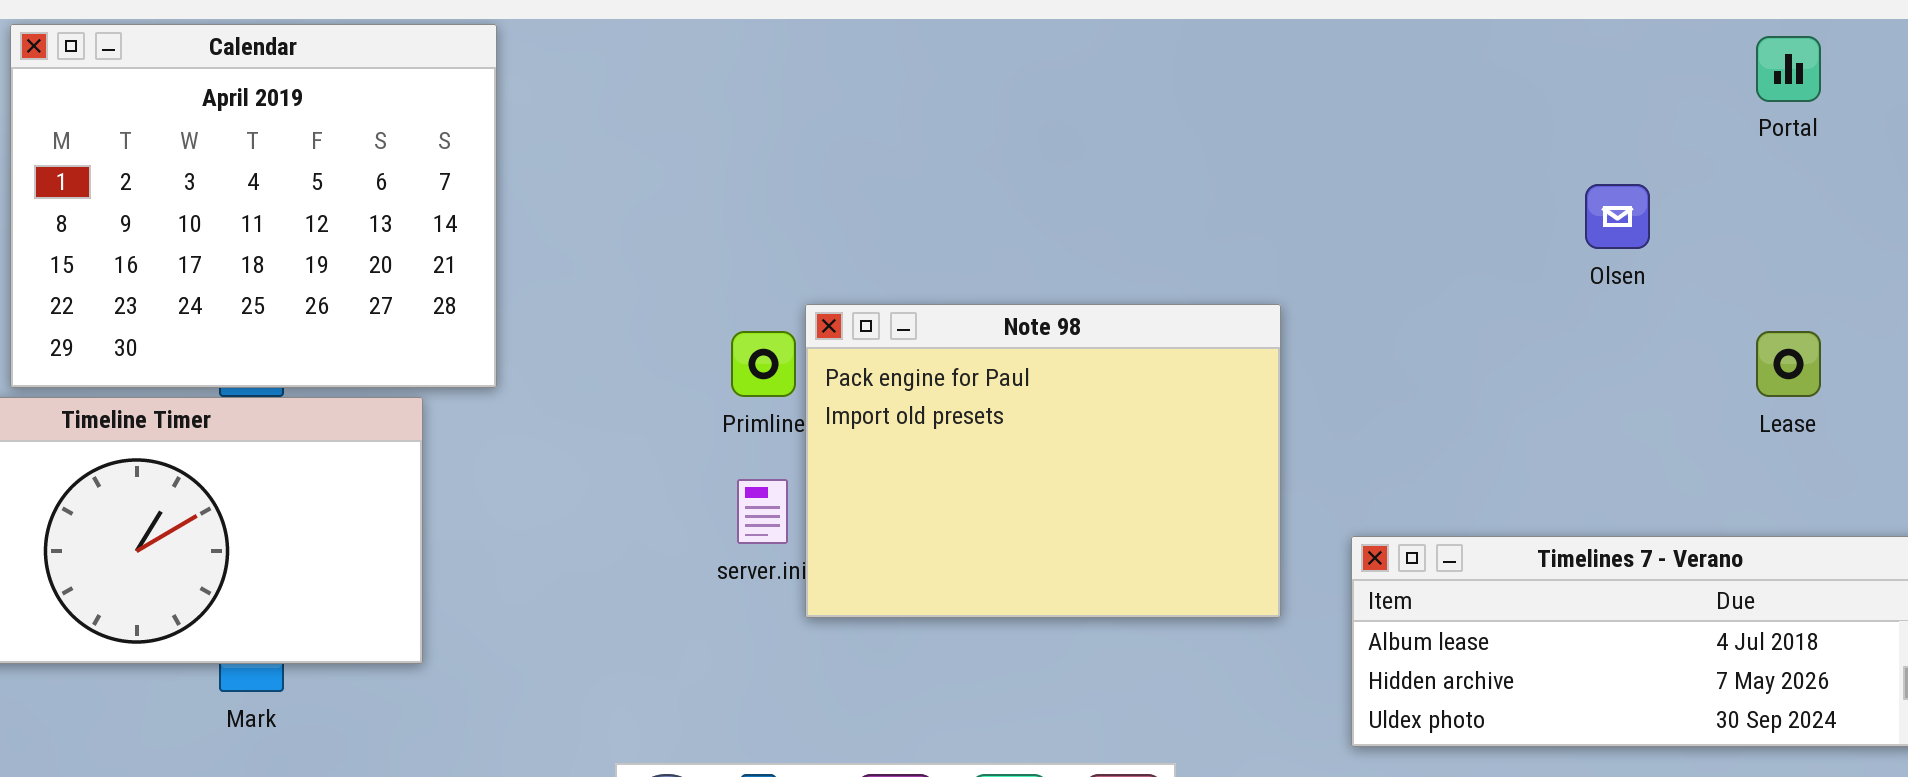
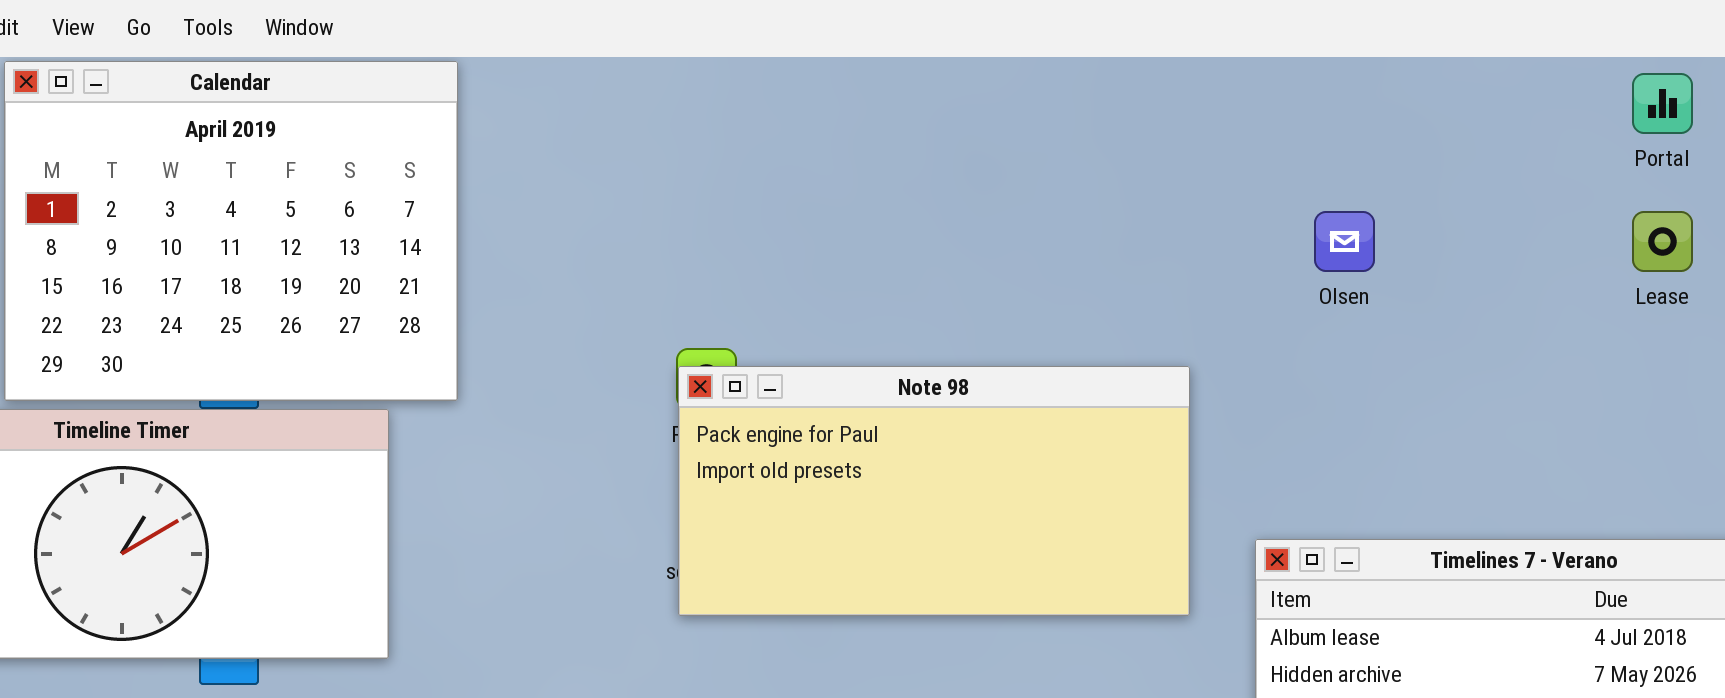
Olsen: [1585,184,1650,249] -> [1314,211,1375,272], moved
Note 98: [805,304,1281,618] -> [678,366,1190,616], resized
Lease: [1756,331,1821,397] -> [1632,211,1693,272], moved

